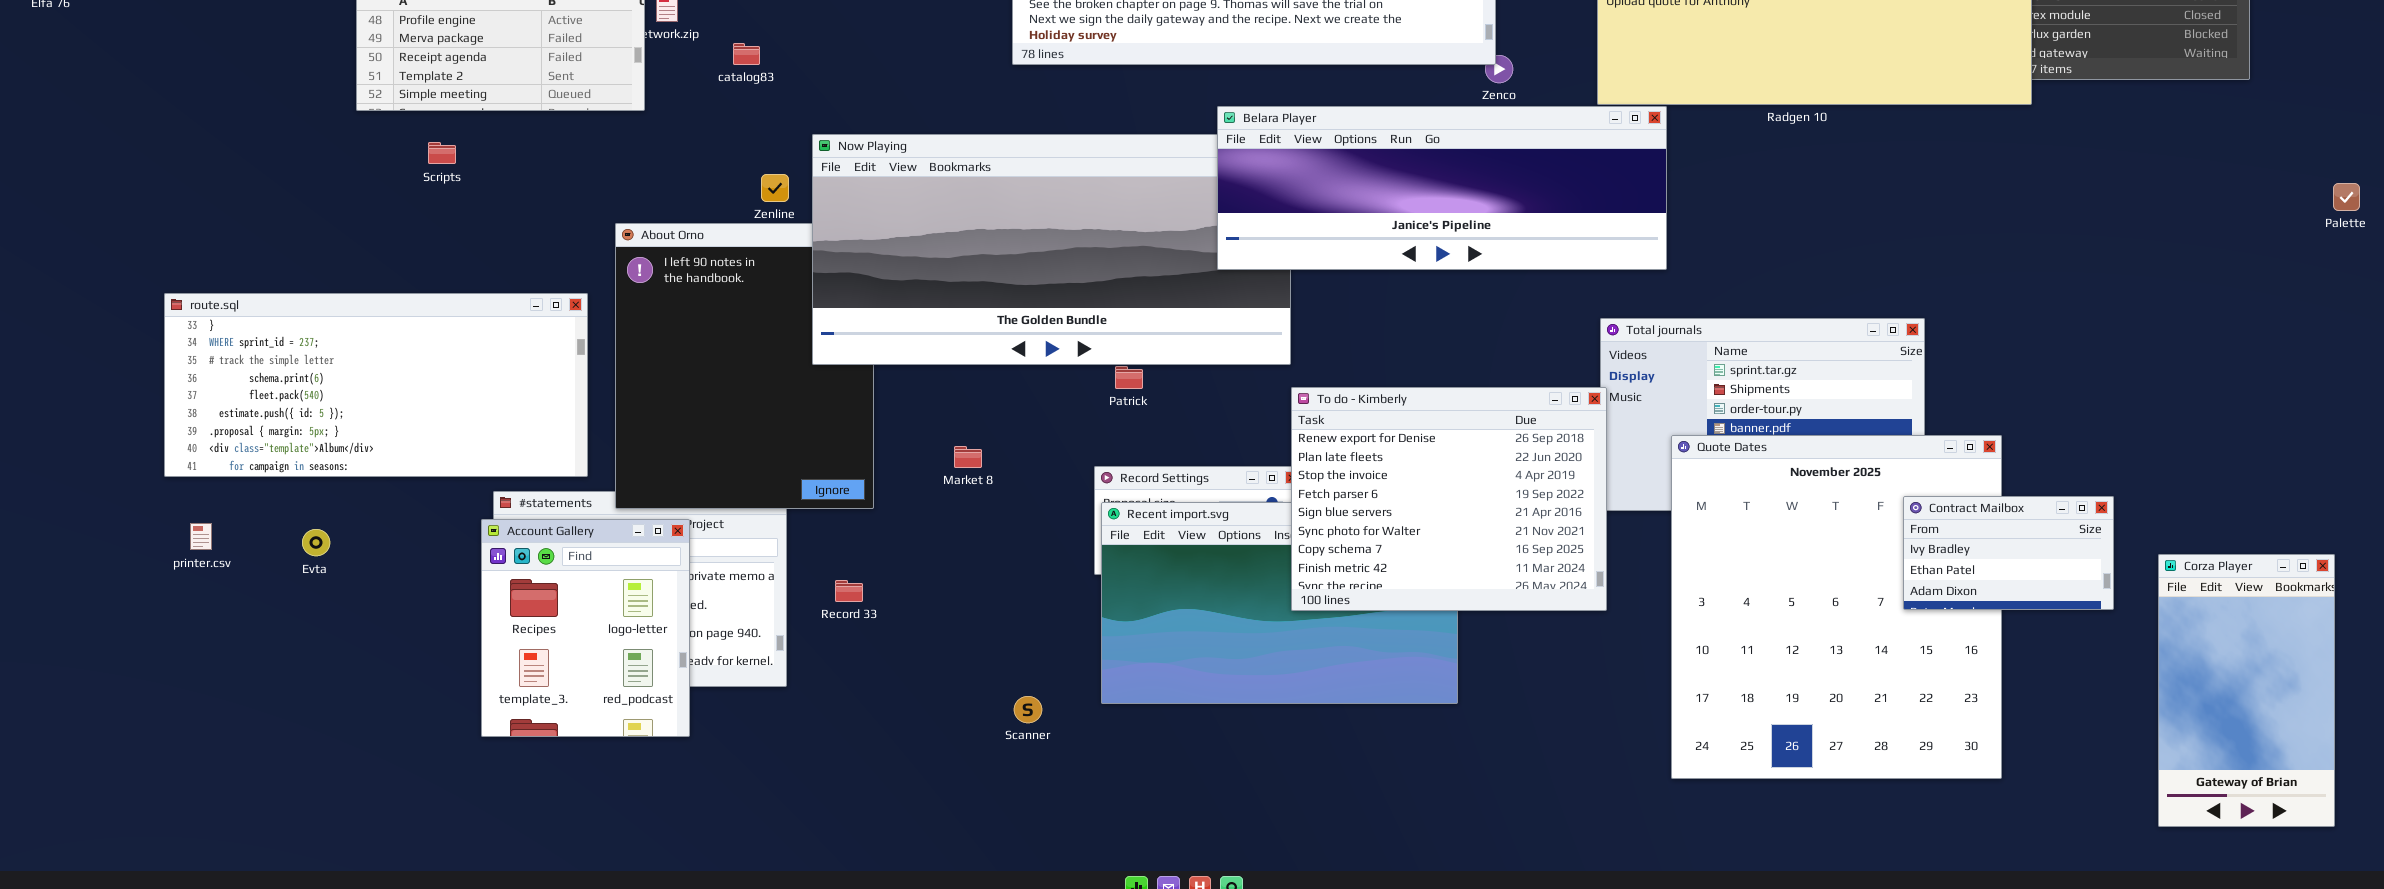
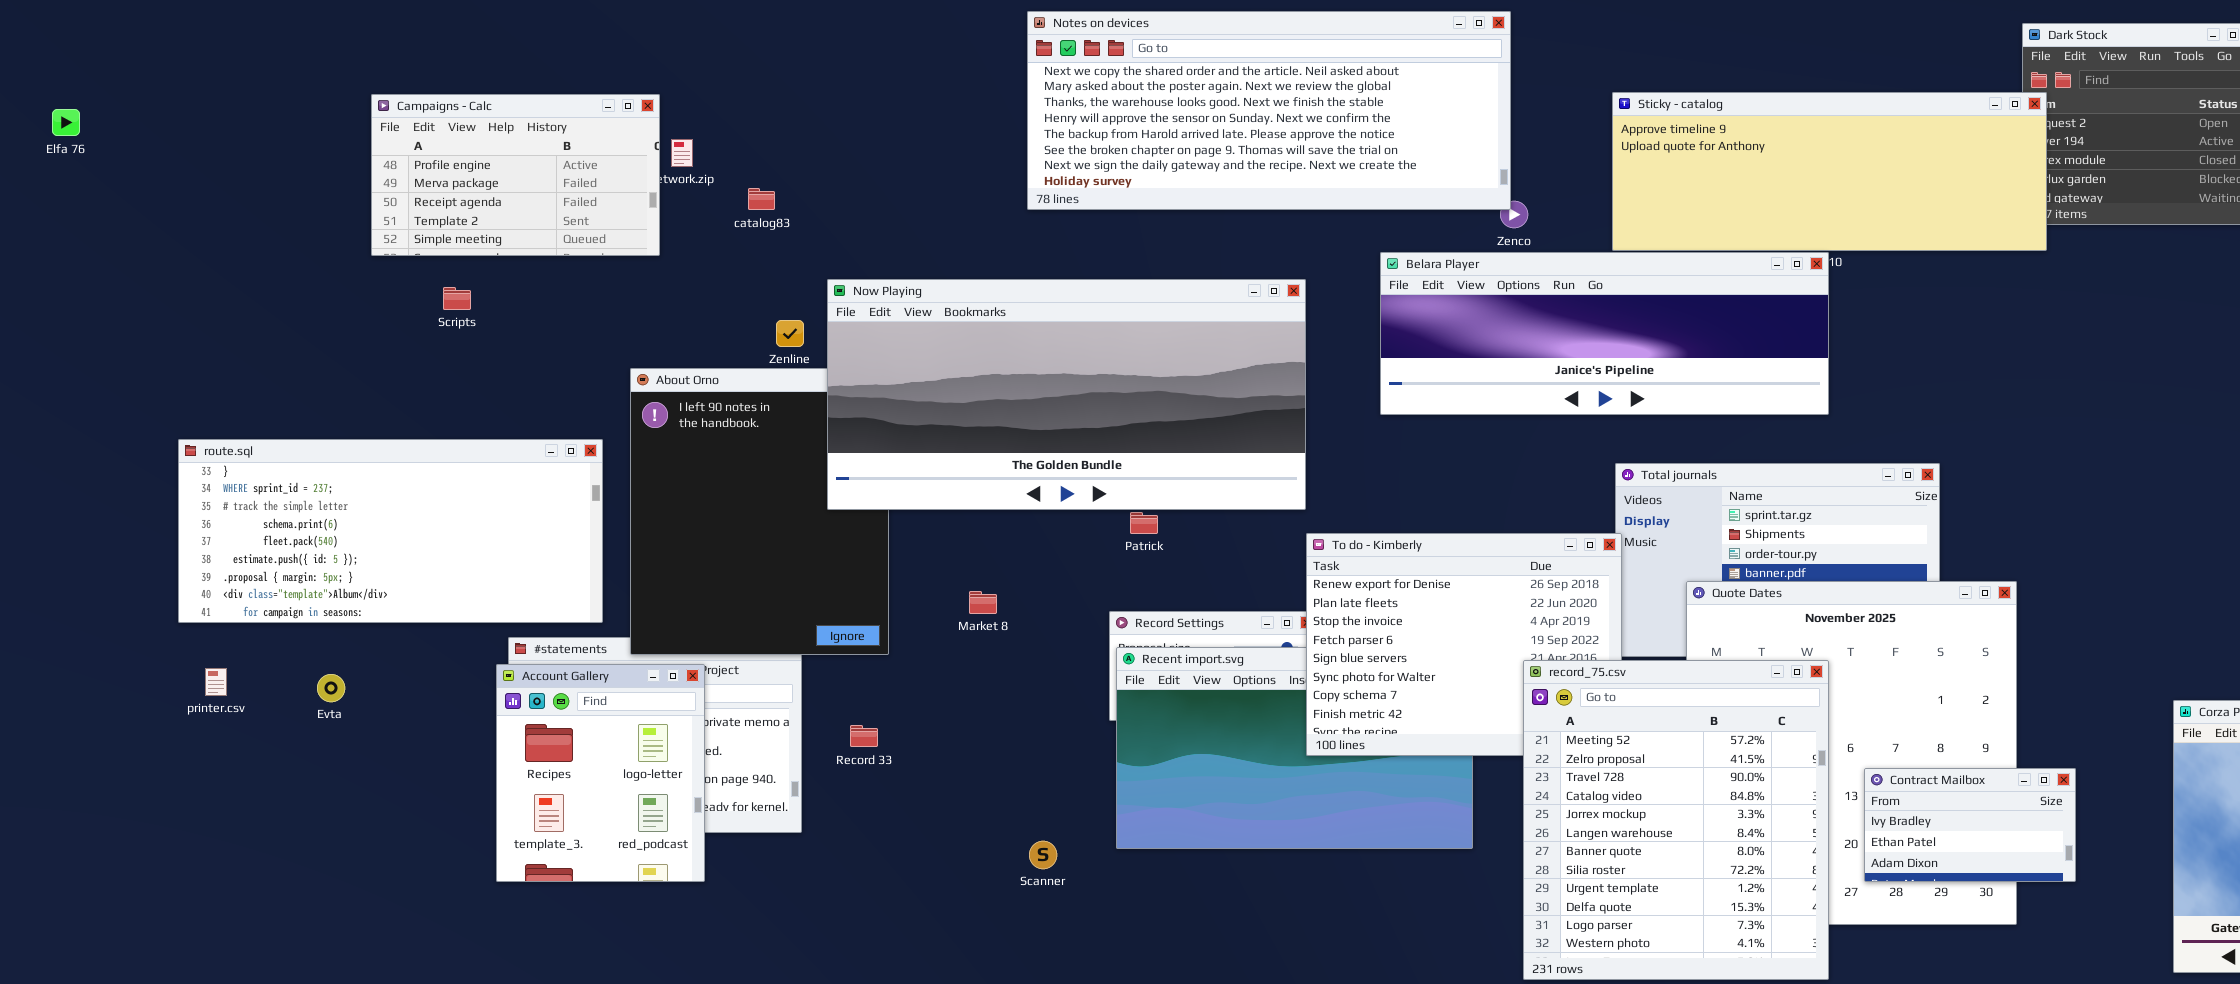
Belara Player: [1217,106,1667,270] -> [1380,252,1829,415], moved
Contract Mailbox: [1903,496,2114,610] -> [1864,768,2076,882], moved
record_75.csv: none -> [1523,660,1829,980], opened

